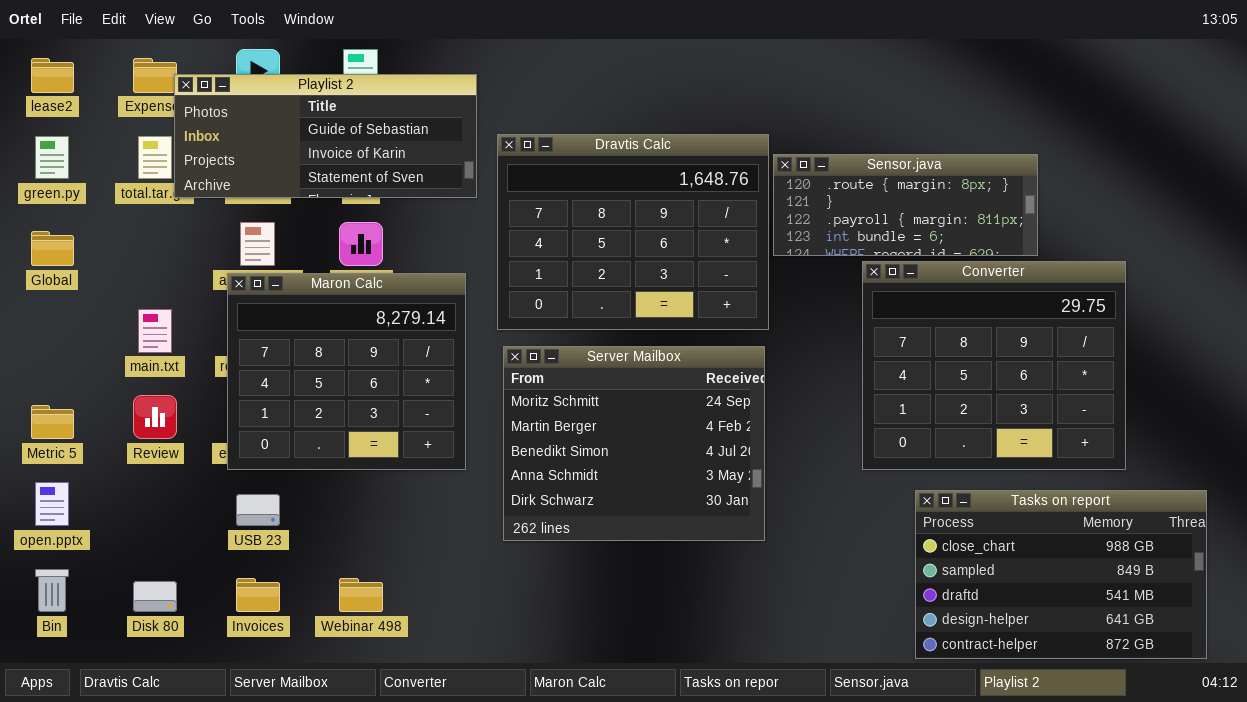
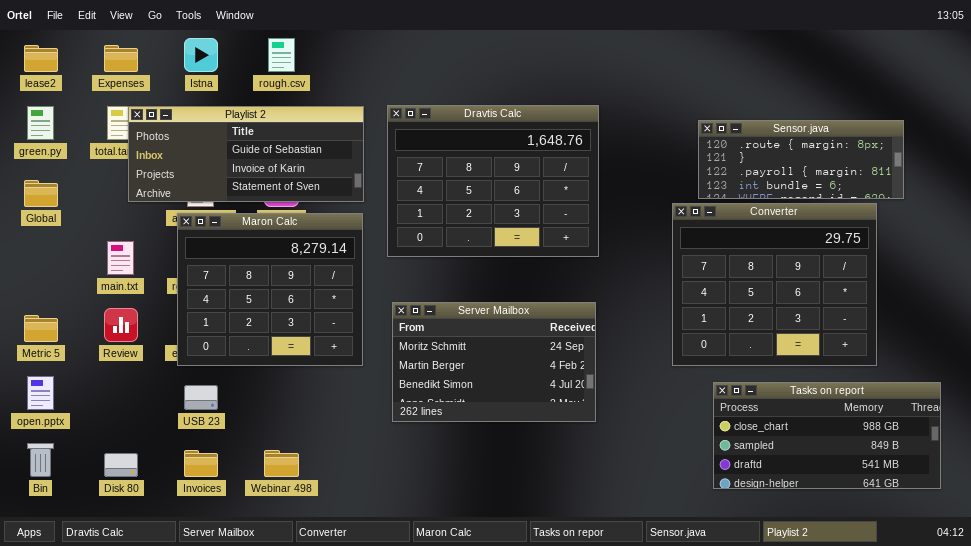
Playlist 2: [174,74,477,198] -> [128,106,364,202], moved
Sensor.java: [773,154,1038,256] -> [698,120,904,199], moved
Server Mailbox: [503,346,765,541] -> [392,302,596,422], resized
Tasks on report: [915,490,1207,659] -> [713,382,941,489], resized

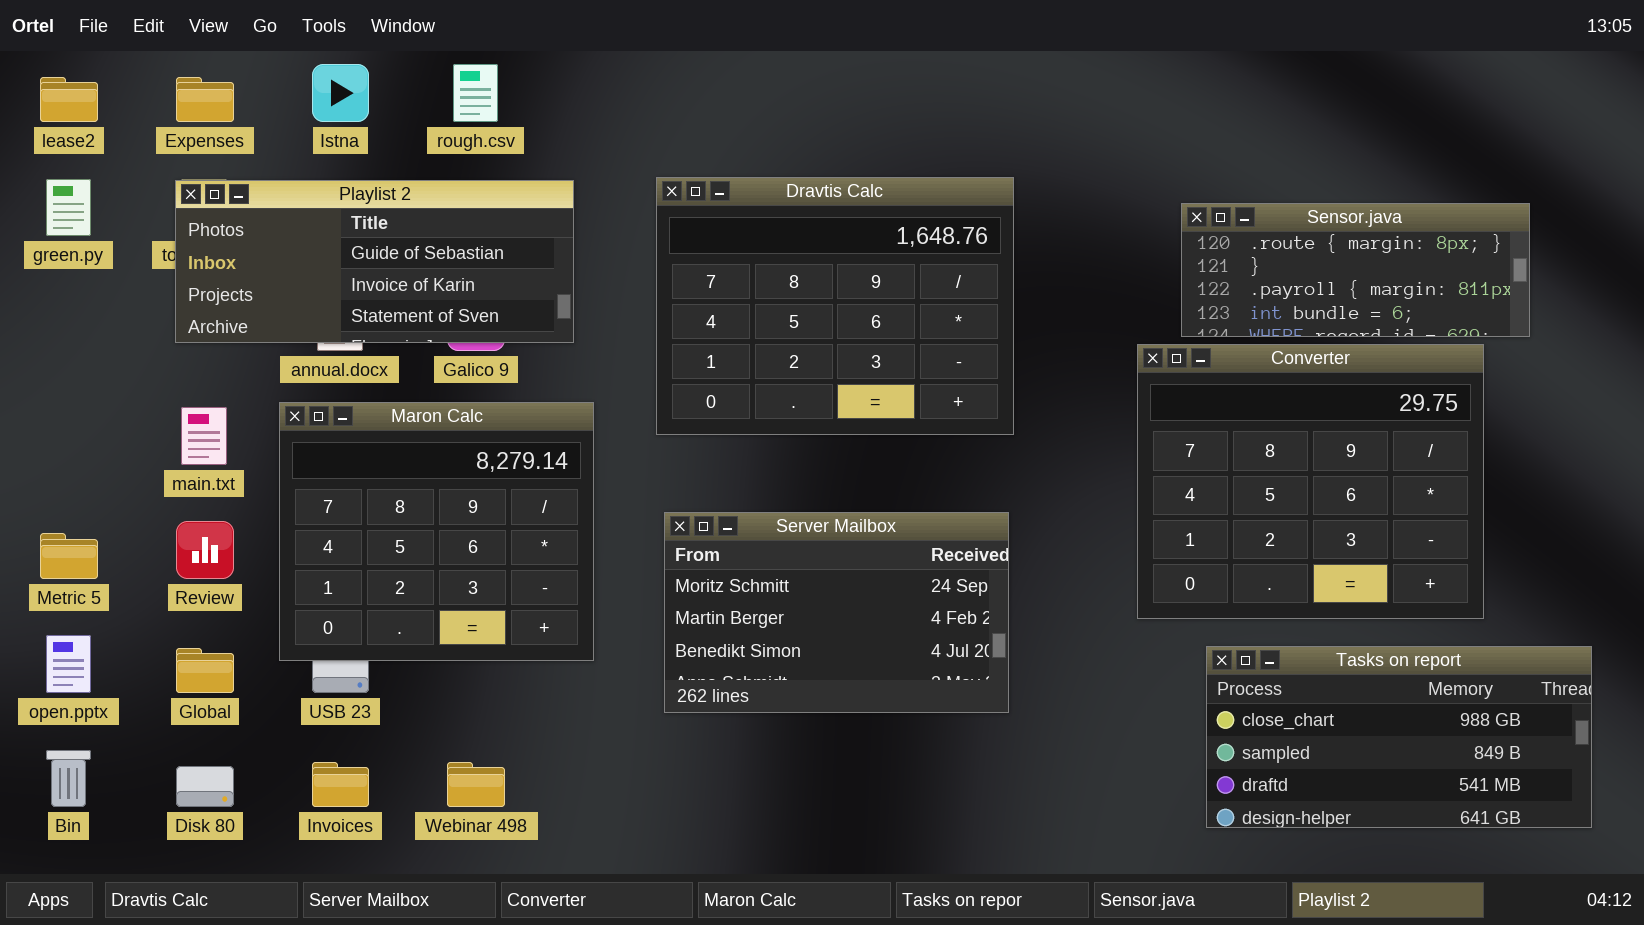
Playlist 2: [128,106,364,202] -> [175,180,574,343], moved
Global: [24,180,58,207] -> [176,648,234,693], moved
Maron Calc: [177,213,363,366] -> [279,402,594,661], moved

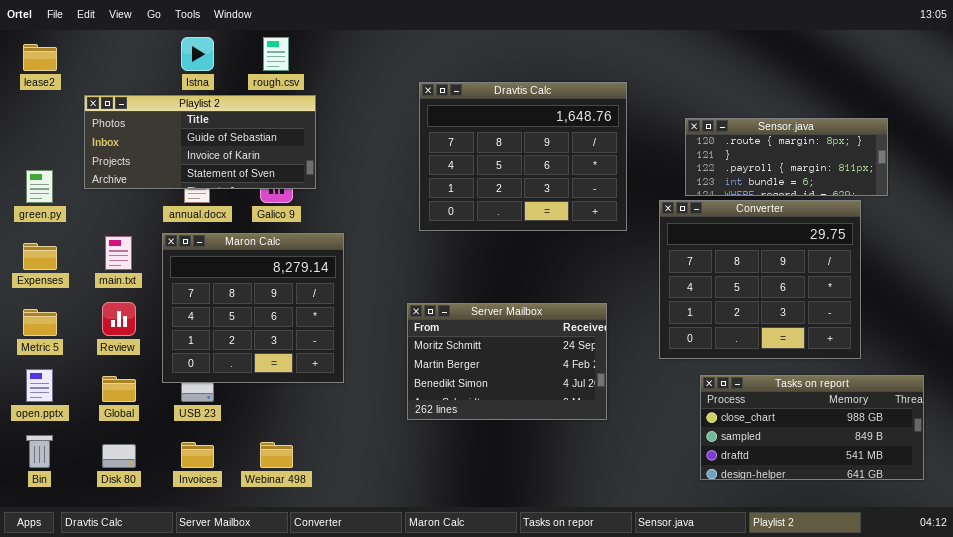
Expenses: [176,77,234,122] -> [23,243,57,270], moved
Dravtis Calc: [656,177,1014,435] -> [419,82,627,231], moved
green.py: [46,179,91,236] -> [26,170,53,203], moved
Playlist 2: [175,180,574,343] -> [84,95,316,189], moved
Server Mailbox: [664,512,1009,713] -> [407,303,607,420], moved

